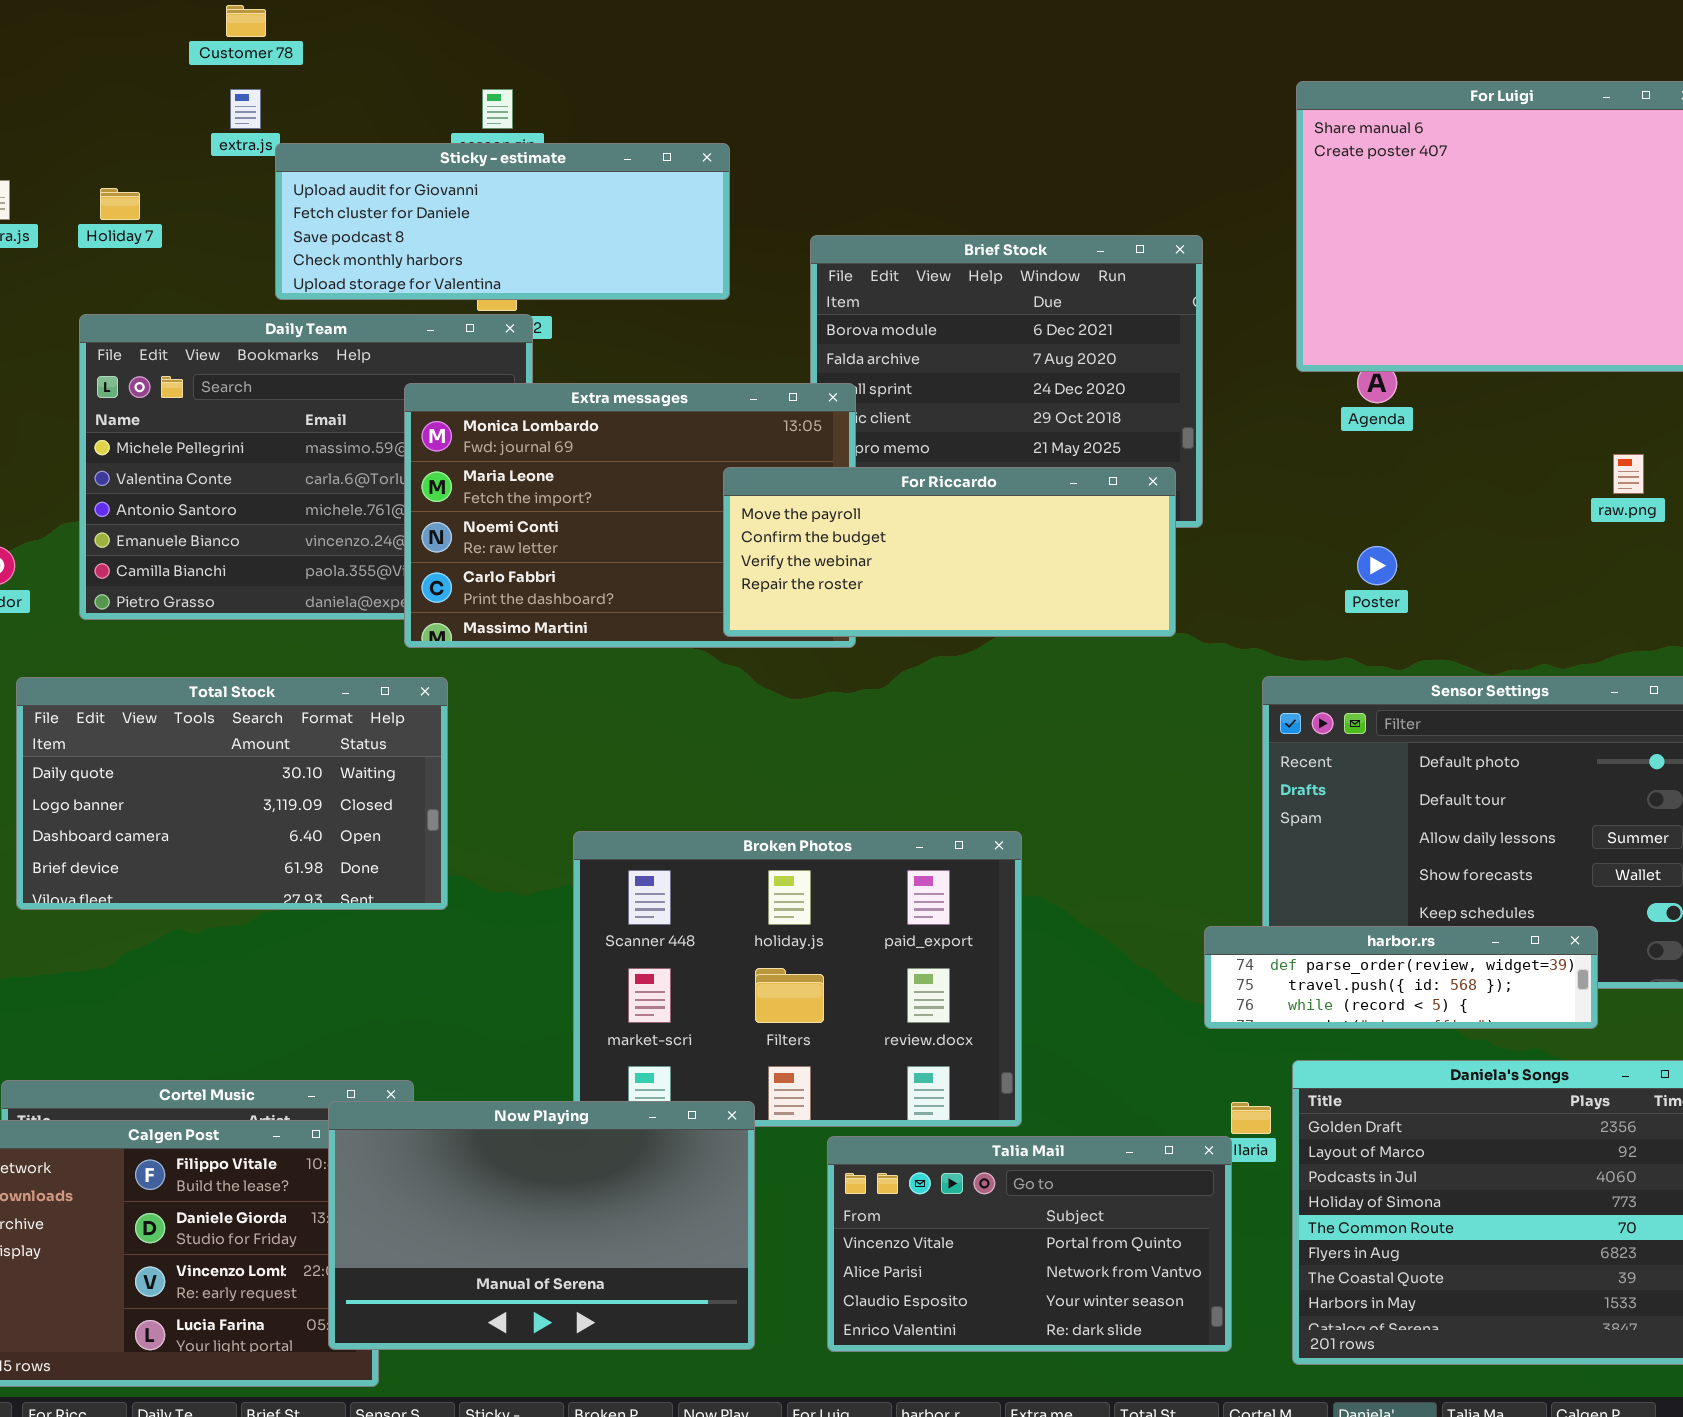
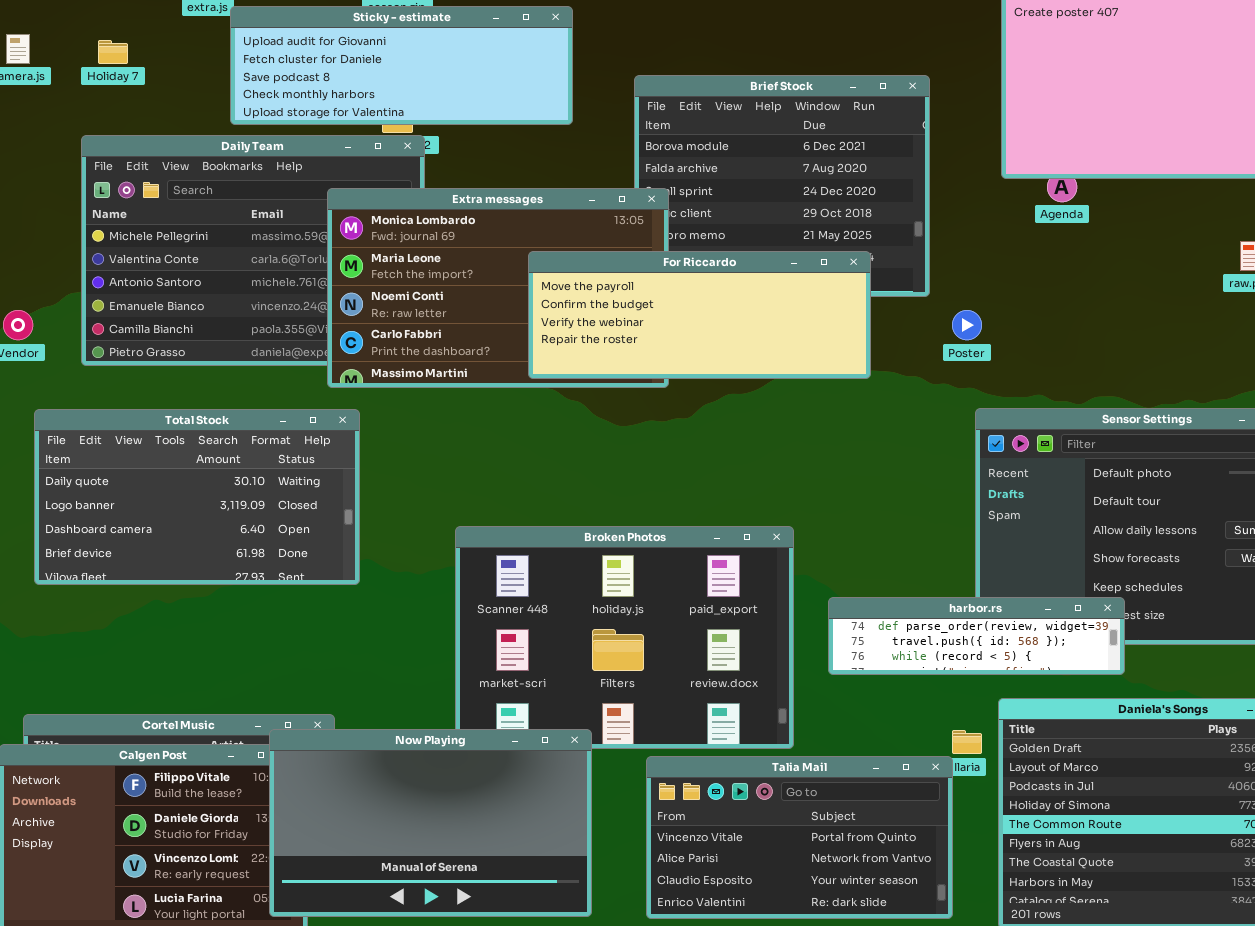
For Riccardo: [723,467,1176,637] -> [528,251,871,379], moved
Poster: [1357,546,1397,585] -> [952,310,982,340], moved
harbor.rs: [1204,926,1598,1029] -> [828,597,1125,675], moved

